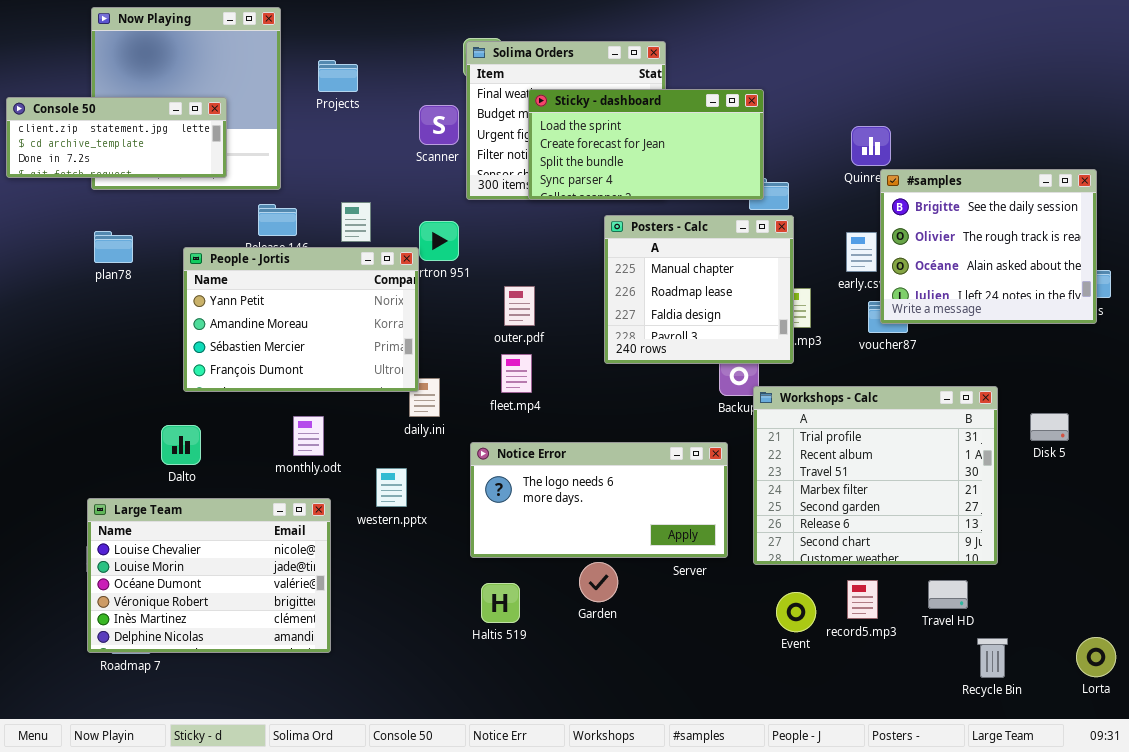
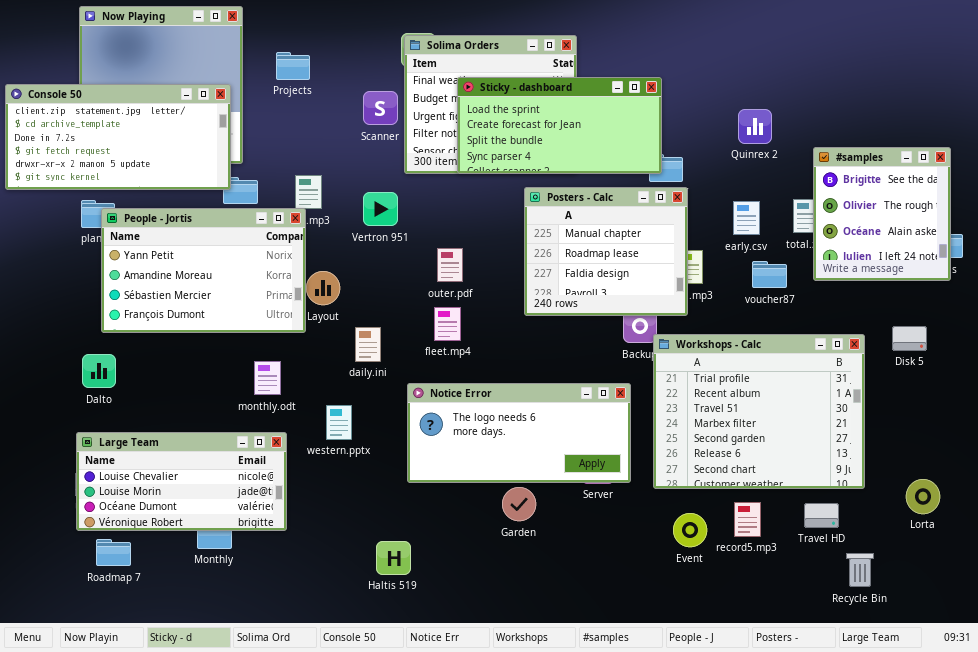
Console 50: [6,97,227,178] -> [5,84,231,190], resized
#samples: [880,169,1097,324] -> [813,147,951,281], resized
People - Jortis: [183,247,419,392] -> [101,208,306,333], moved
Disk 5: [1030,413,1069,441] -> [892,326,927,351], moved
Dalto: [161,425,201,465] -> [82,354,116,388], moved
Large Team: [87,498,331,653] -> [76,432,287,531], resized
Haltis 519: [481,583,520,623] -> [376,541,411,575], moved
Lorta: [1076,637,1116,677] -> [906,479,940,514], moved

